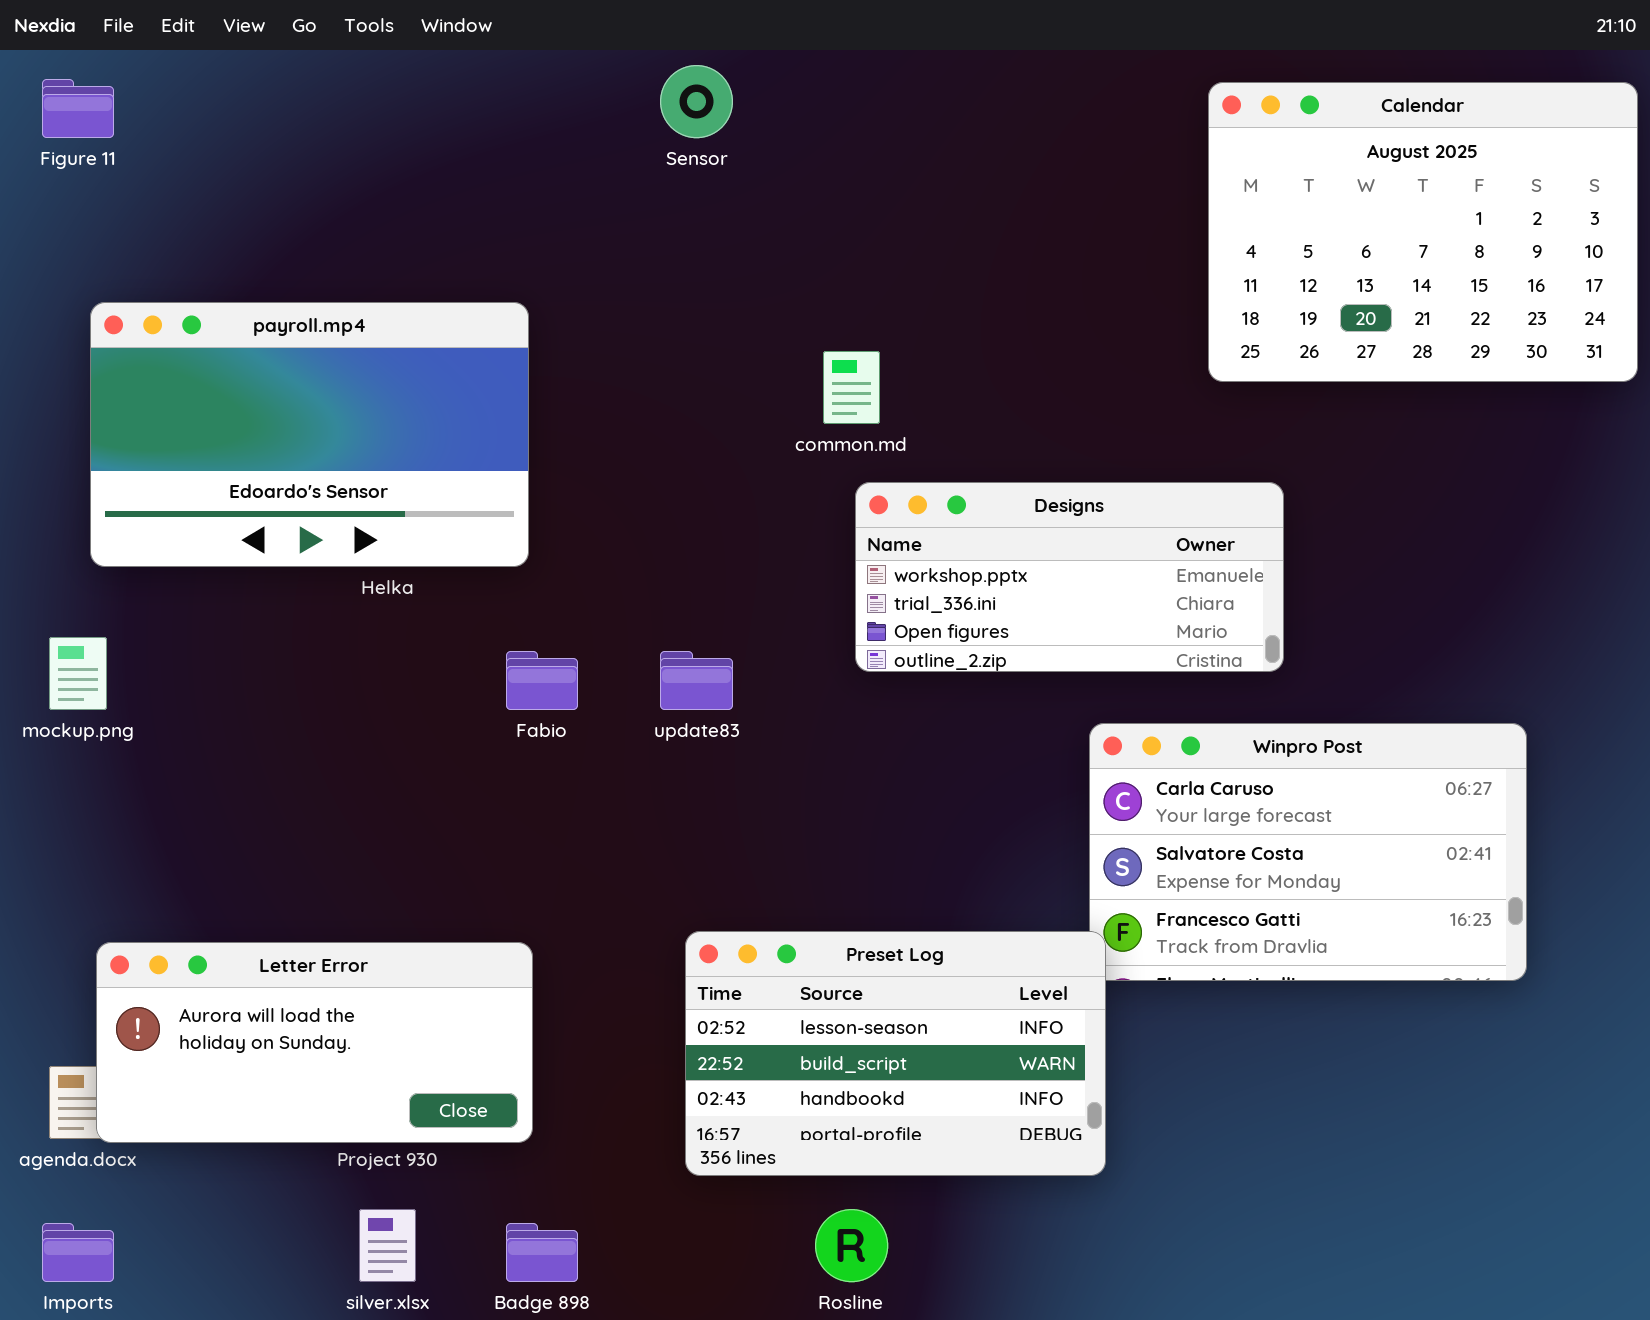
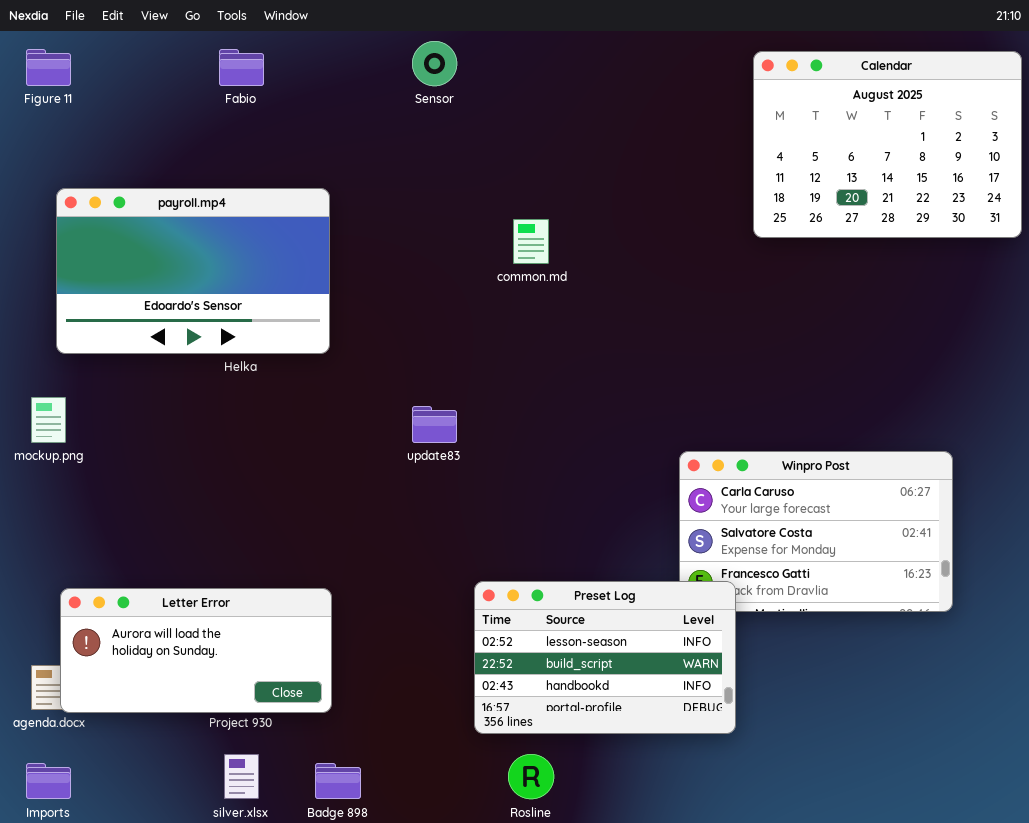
Designs: [855,482,1284,672] -> none, closed
Fabio: [506,651,578,710] -> [219,49,264,86], moved
Preset Log: [685,931,1106,1176] -> [474,581,736,734], moved

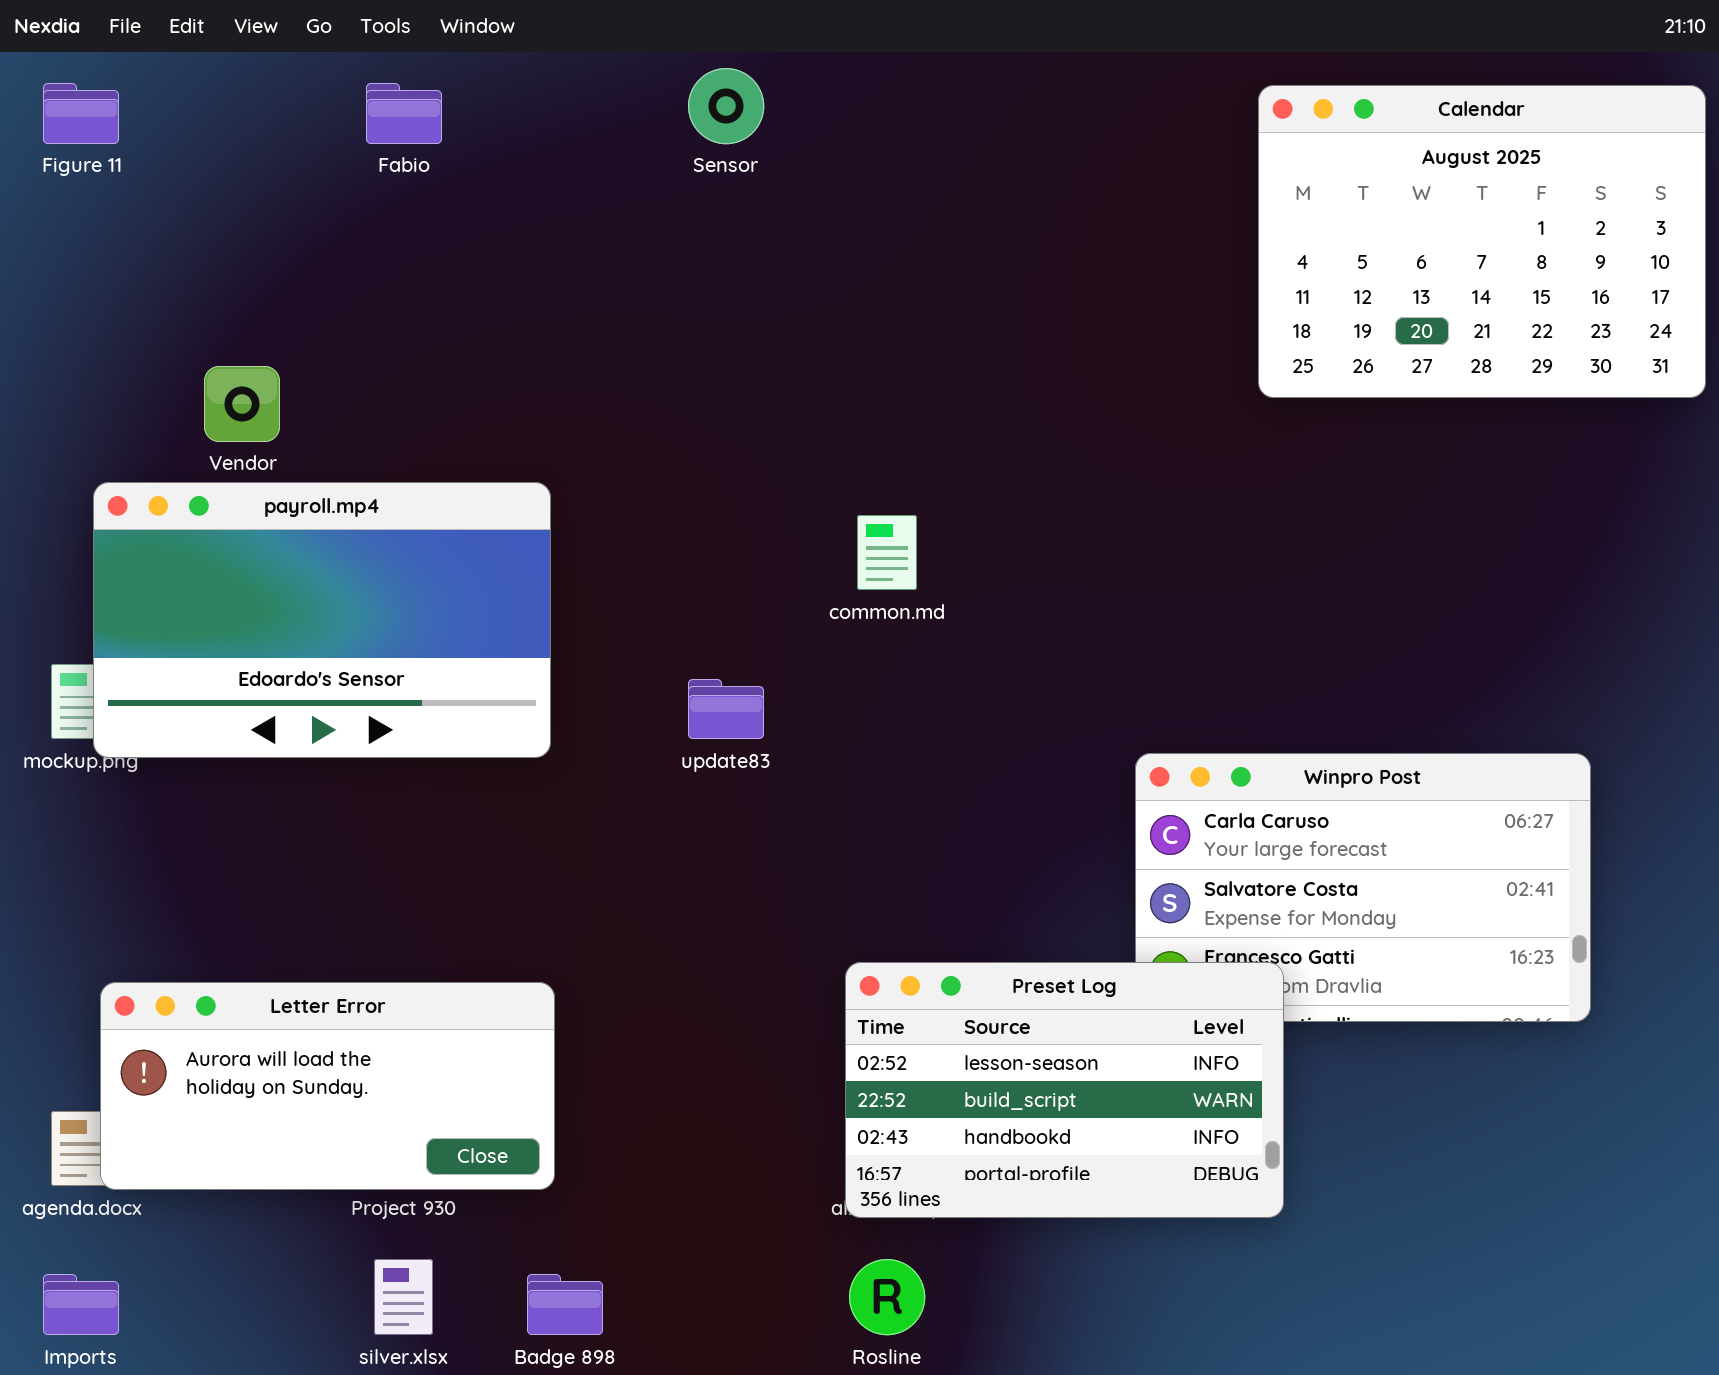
payroll.mp4: [56,188,330,354] -> [93,482,551,758], moved
common.md: [513,219,549,264] -> [857,515,917,590], moved
Preset Log: [474,581,736,734] -> [845,962,1284,1218], moved

